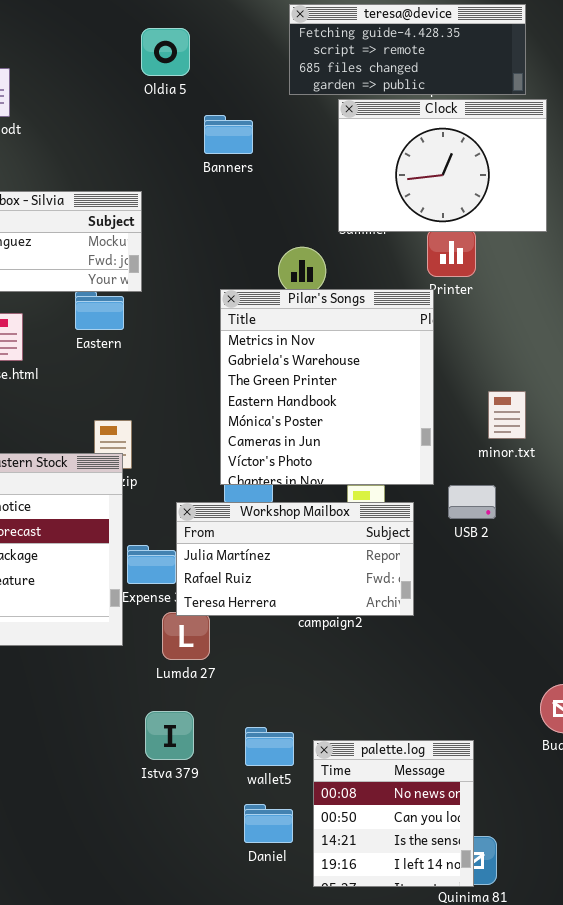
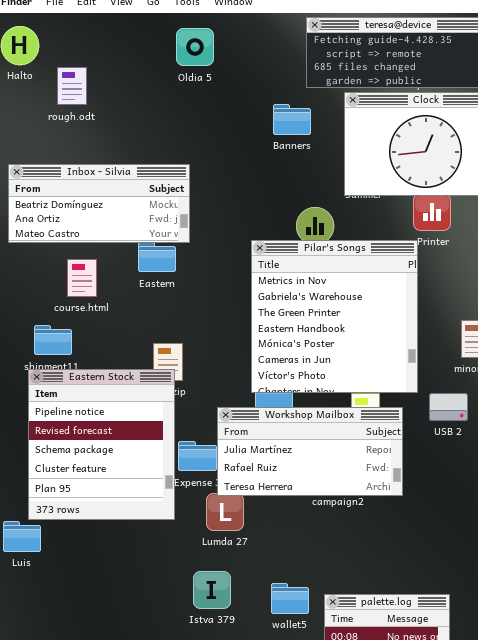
Oldia 5: [141,28,190,76] -> [176,28,214,66], moved
Banners: [204,115,253,154] -> [273,104,311,135], moved

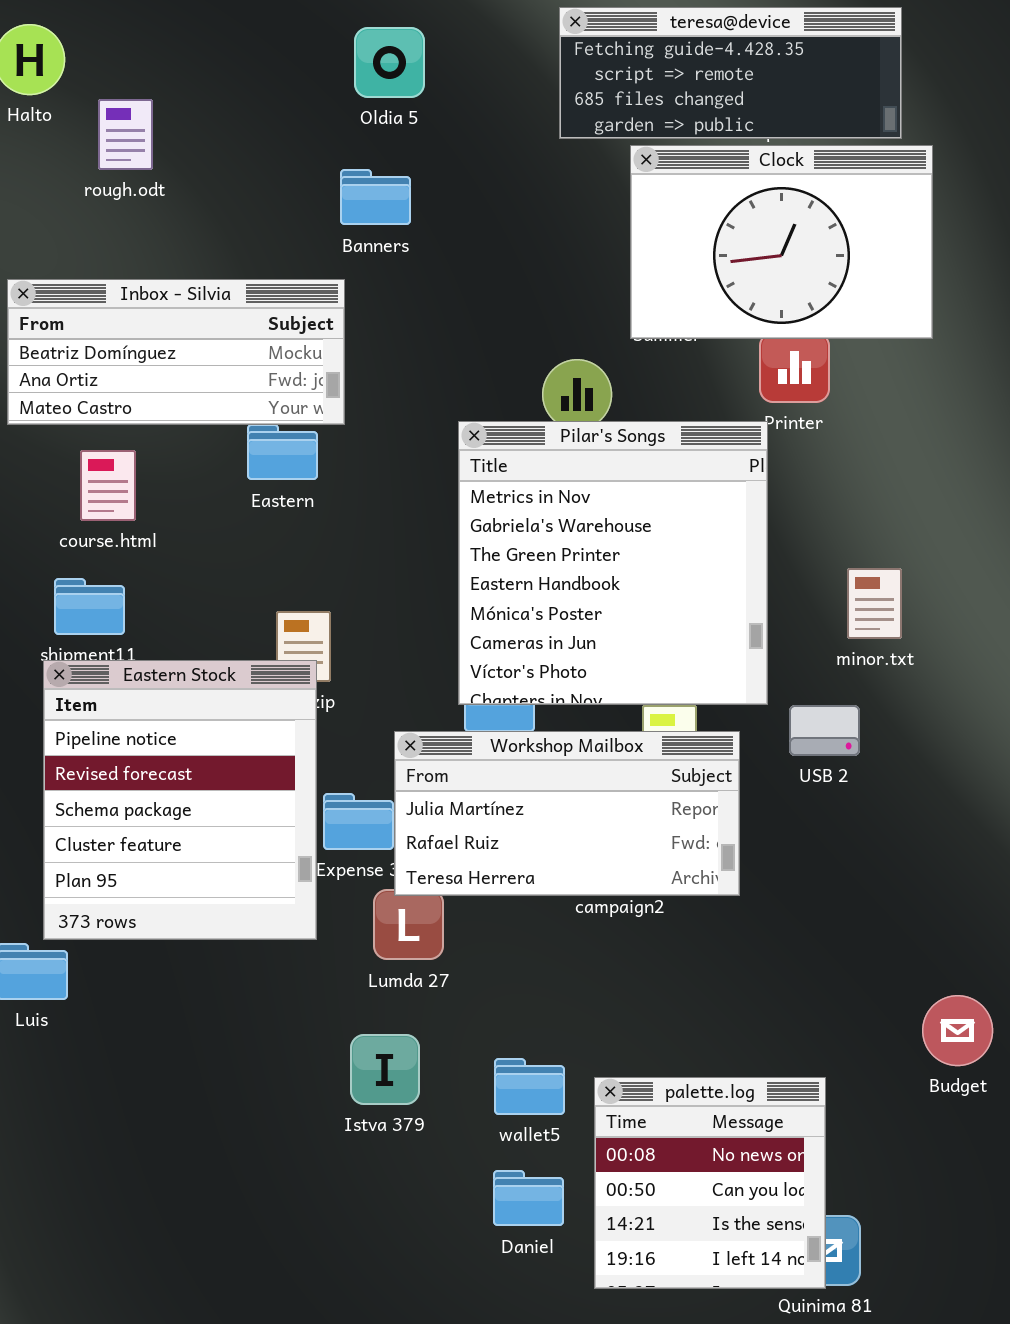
Oldia 5: [176,28,214,66] -> [354,27,425,98], moved
Banners: [273,104,311,135] -> [340,169,411,225], moved
course.html: [67,259,97,297] -> [80,450,136,521], moved

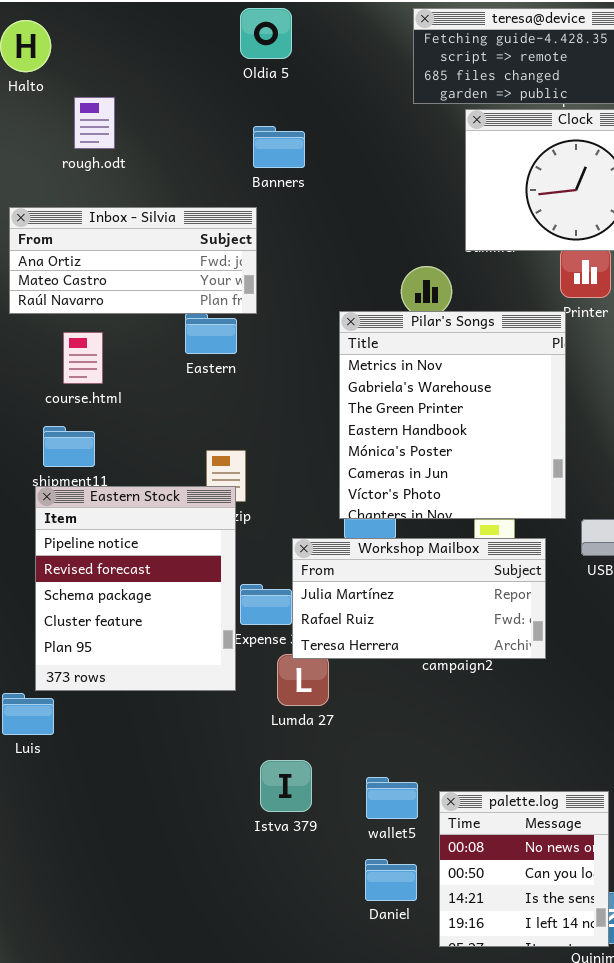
Oldia 5: [354,27,425,98] -> [240,8,292,59], moved
rough.odt: [98,99,153,170] -> [74,97,115,149], moved
Inbox - Silvia: [7,279,345,425] -> [9,207,257,314], scrolled down 1 row

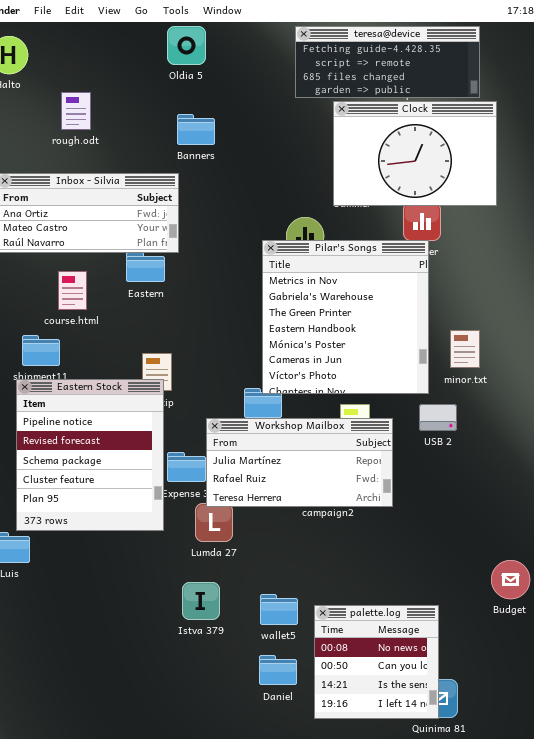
rough.odt: [74,97,115,149] -> [61,92,91,130], moved
Pilar's Songs: [339,311,566,519] -> [262,240,429,394], moved
course.html: [63,332,103,384] -> [58,271,87,310], moved

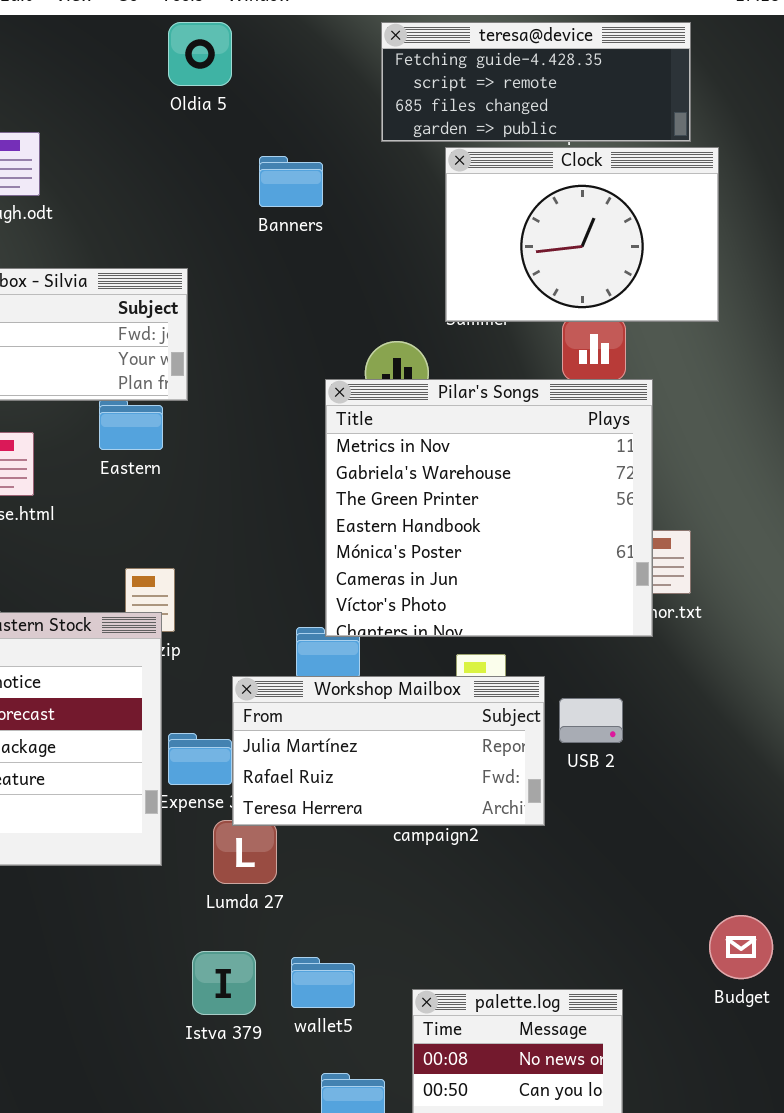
Banners: [177,114,215,145] -> [259,156,323,207], moved
Pilar's Songs: [262,240,429,394] -> [325,379,653,637], resized
USB 2: [419,404,457,431] -> [559,698,623,743], moved
wallet5: [260,594,298,625] -> [291,957,355,1008], moved

